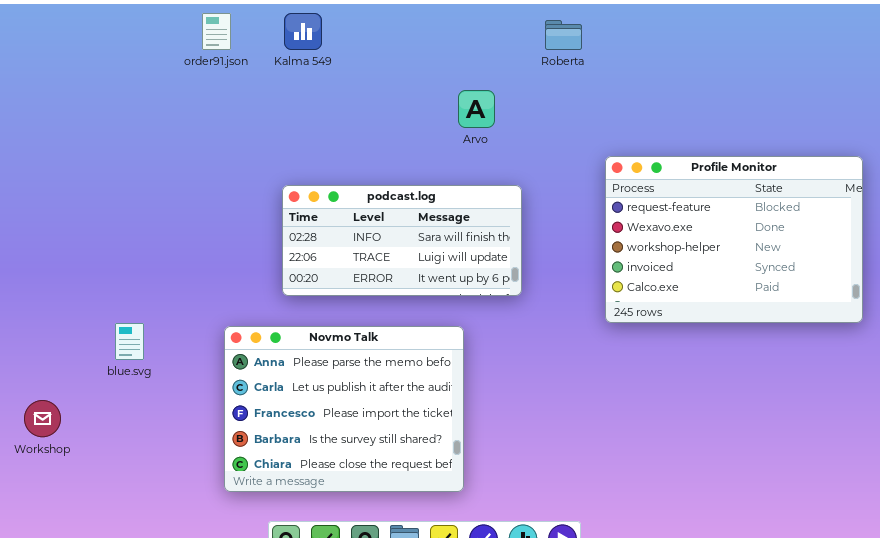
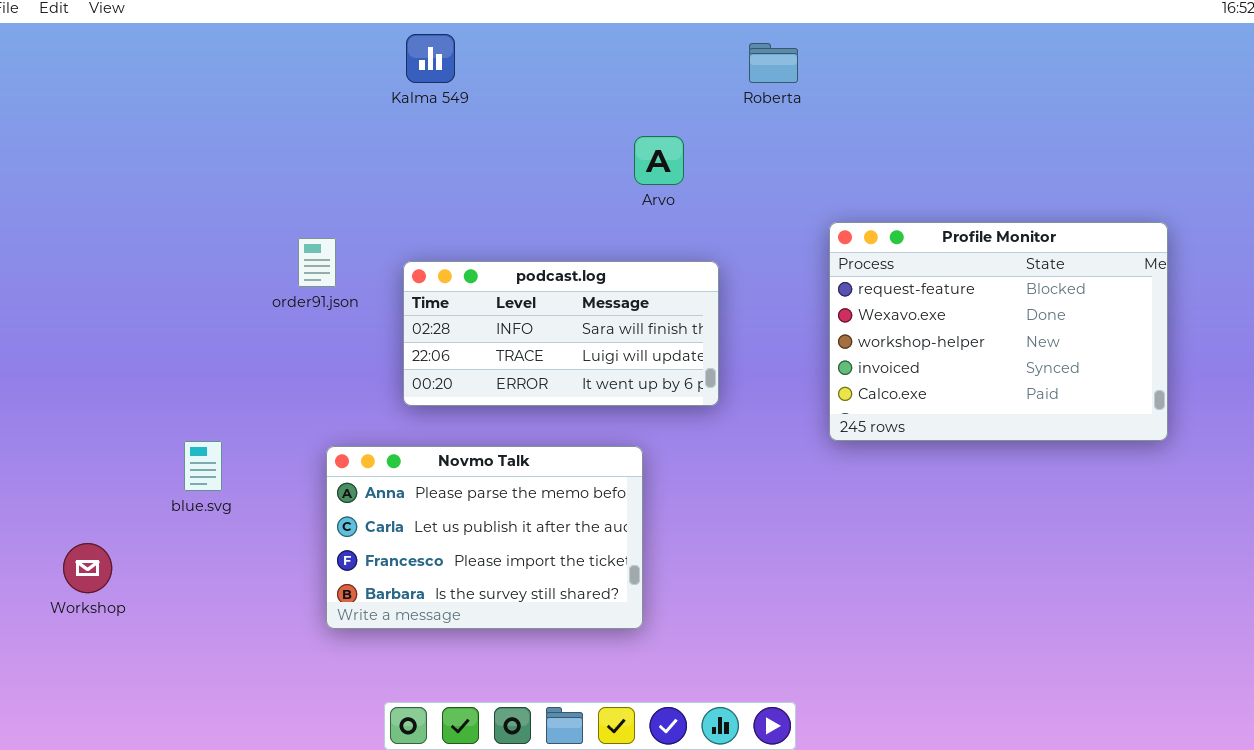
order91.json: [202,13,231,50] -> [298,238,336,287], moved
Novmo Talk: [224,326,464,492] -> [326,446,643,629], resized

